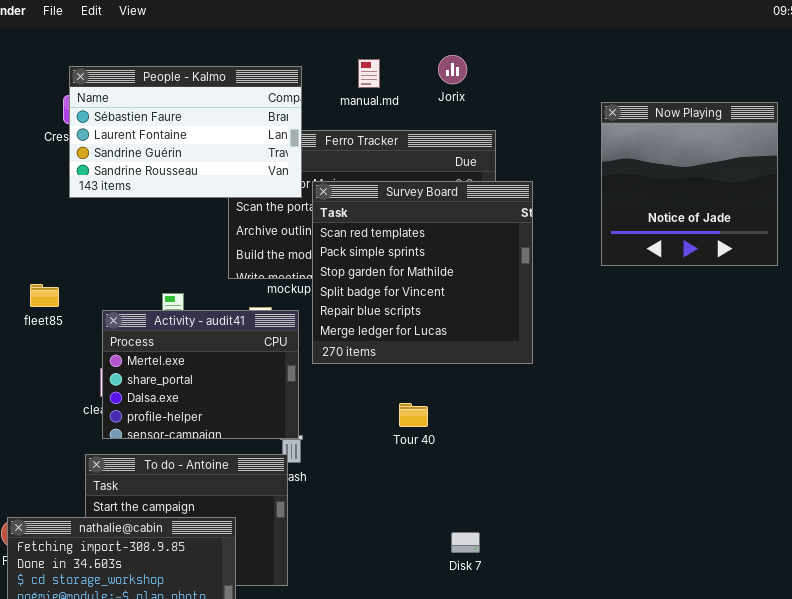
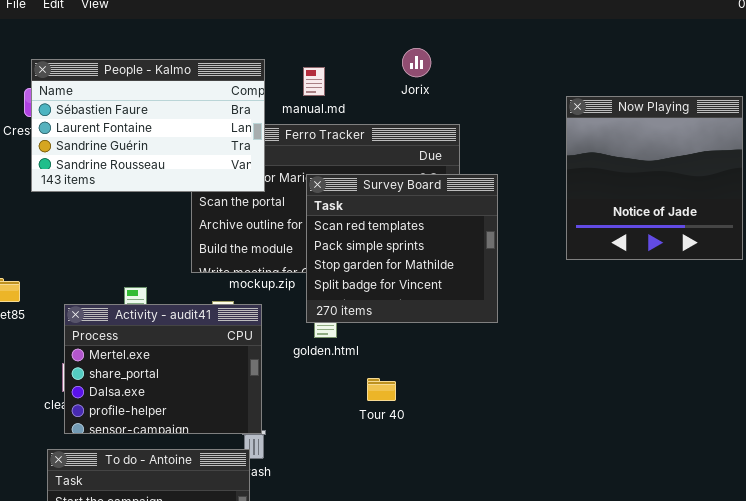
manual.md: [358,59,380,88] -> [303,67,325,96], moved
Survey Board: [312,181,533,364] -> [306,174,498,323], resized
Tour 40: [399,403,428,427] -> [367,378,396,401], moved

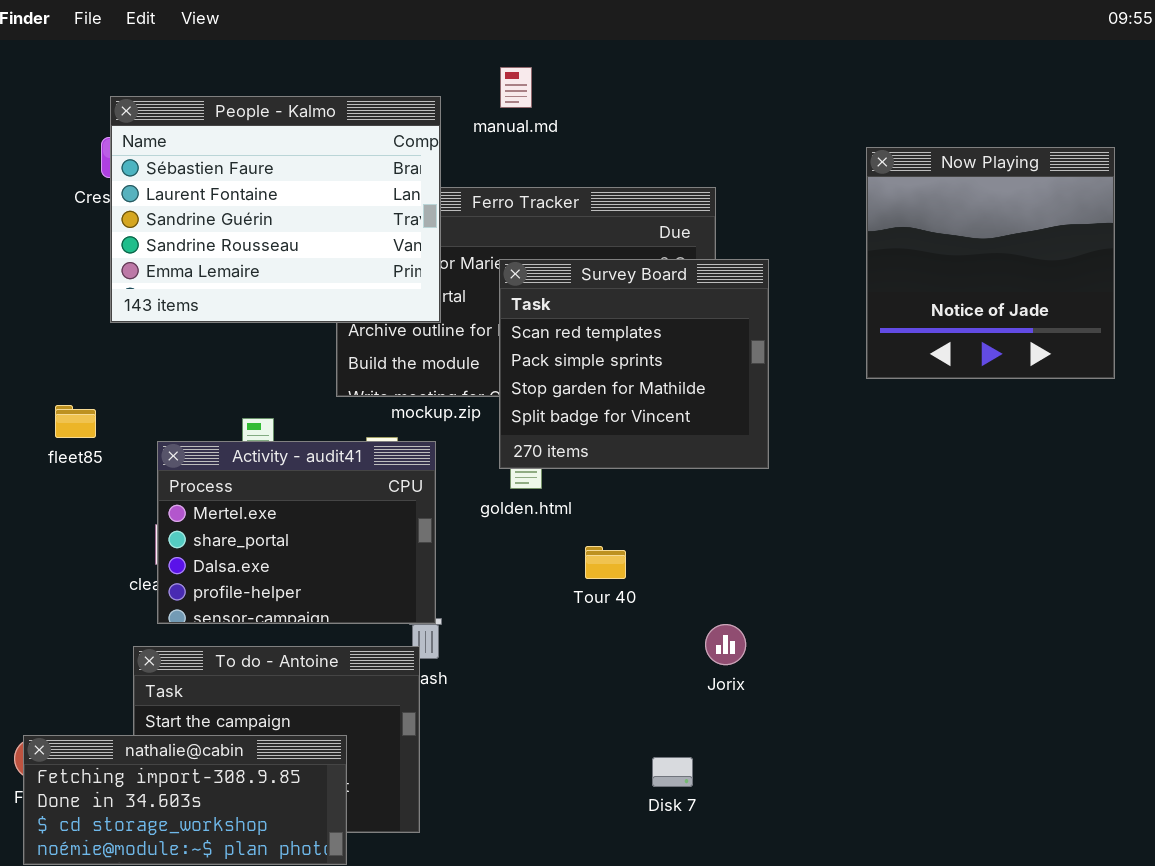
Jorix: [402,48,431,77] -> [705,624,746,665], moved
People - Kalmo: [31,59,265,192] -> [110,96,441,323], resized
manual.md: [303,67,325,96] -> [500,67,532,108], moved

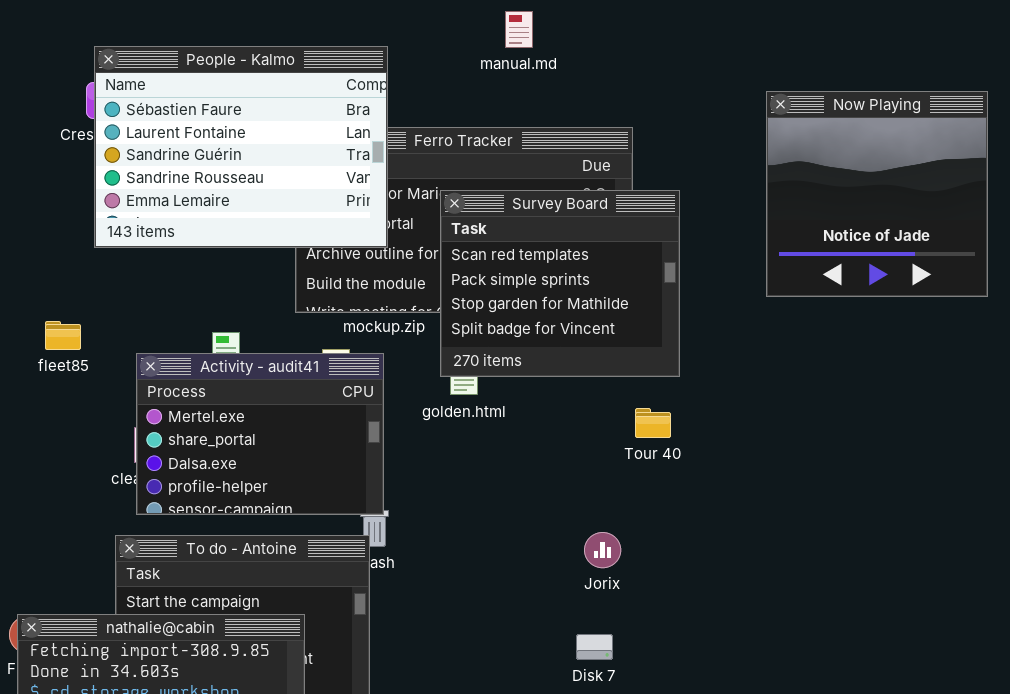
manual.md: [500,67,532,108] -> [505,11,533,48], moved
Tour 40: [585,546,626,579] -> [635,408,671,438], moved
Jorix: [705,624,746,665] -> [584,532,621,568], moved

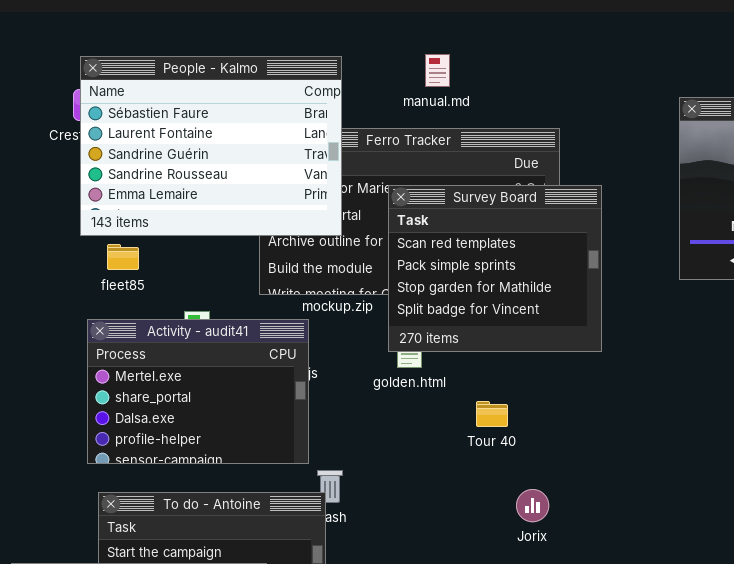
manual.md: [505,11,533,48] -> [425,54,450,87], moved
fleet85: [45,321,81,350] -> [107,244,139,270], moved
Activity - audit41: [136,353,384,515] -> [87,319,309,464], moved
Tour 40: [635,408,671,438] -> [476,401,508,427], moved

